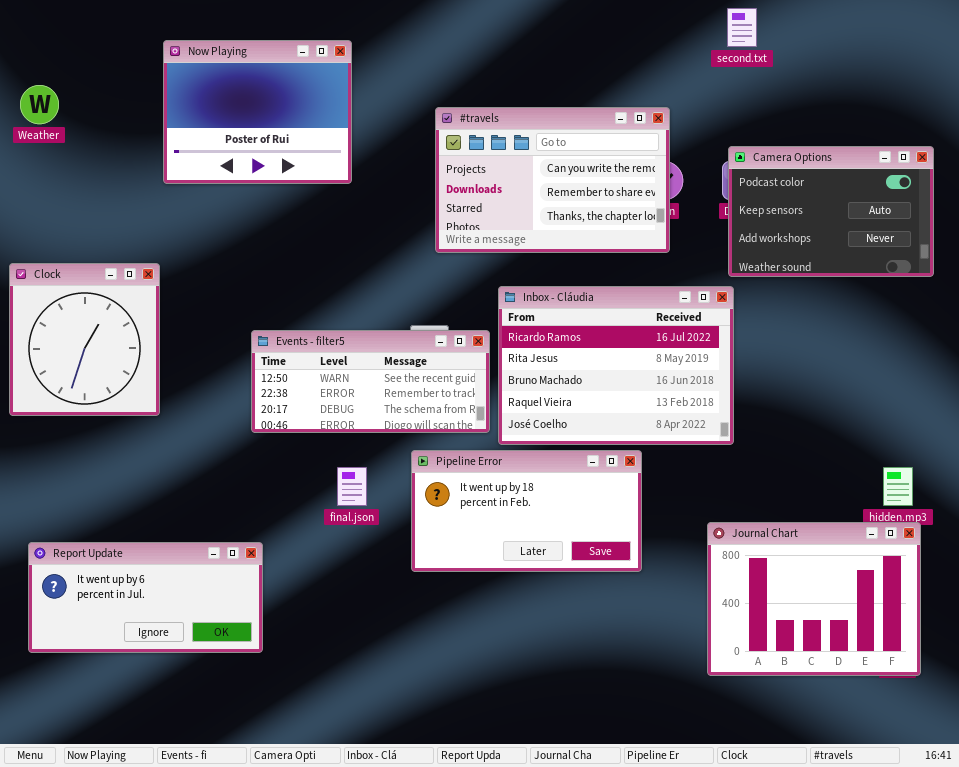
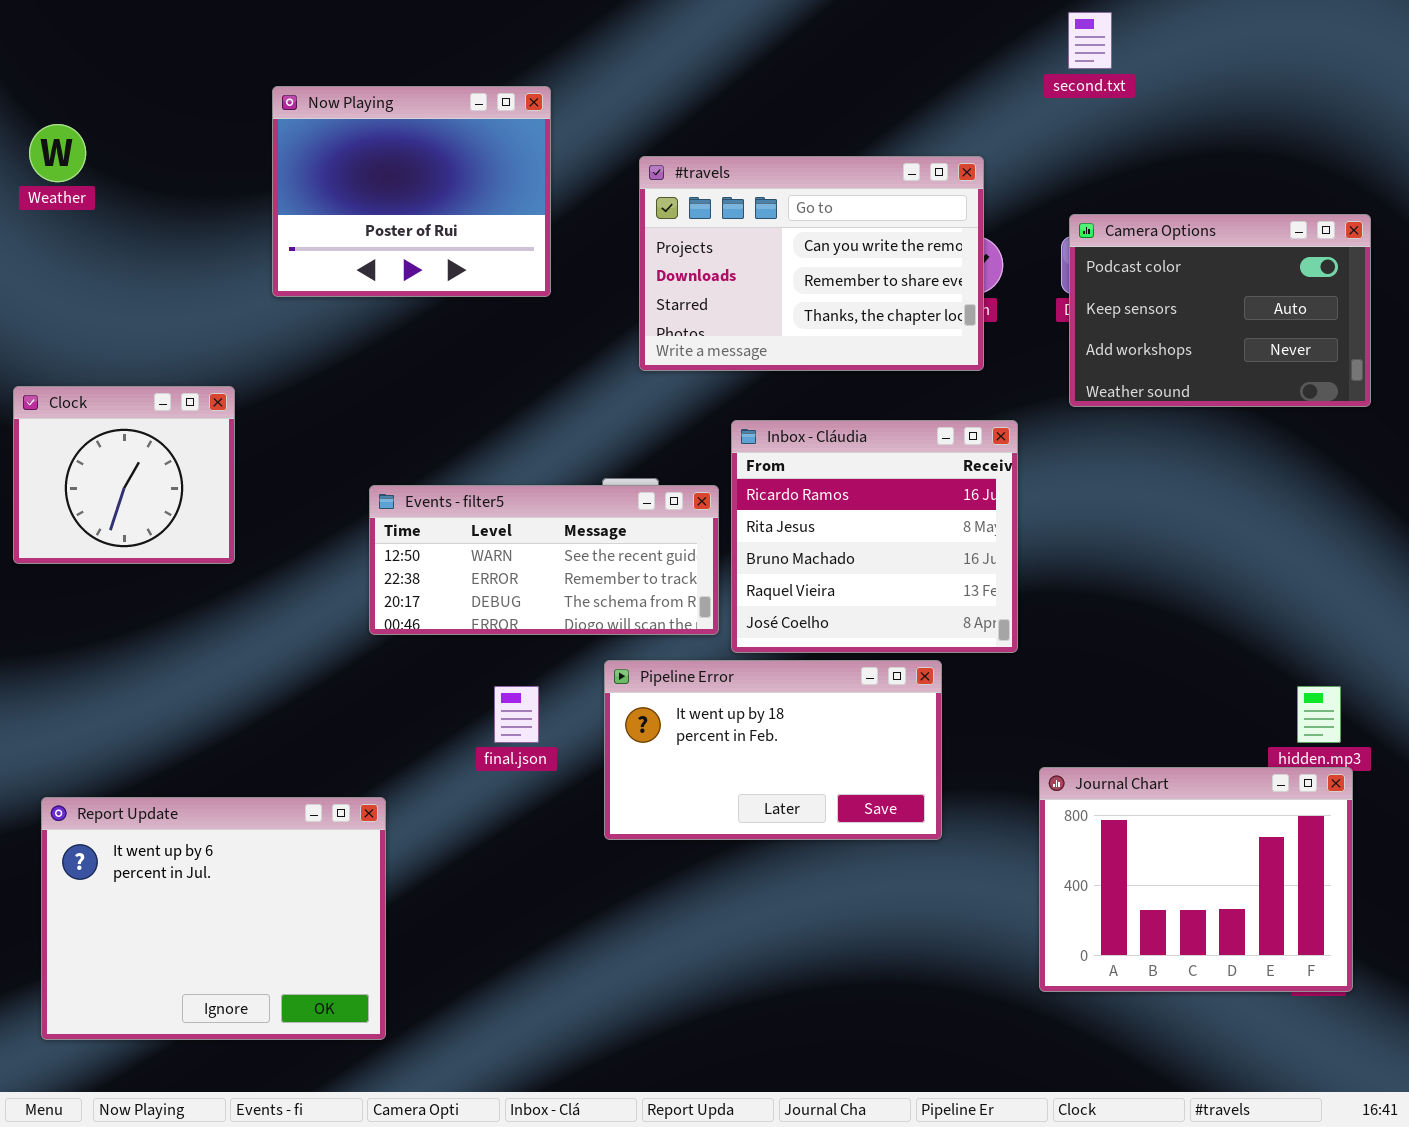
Now Playing: [163,40,352,184] -> [272,86,551,297], moved
Clock: [9,263,160,416] -> [13,386,235,564], resized
Inbox - Cláudia: [498,286,734,445] -> [731,420,1018,653], resized
Report Update: [28,542,263,653] -> [41,797,386,1040], resized

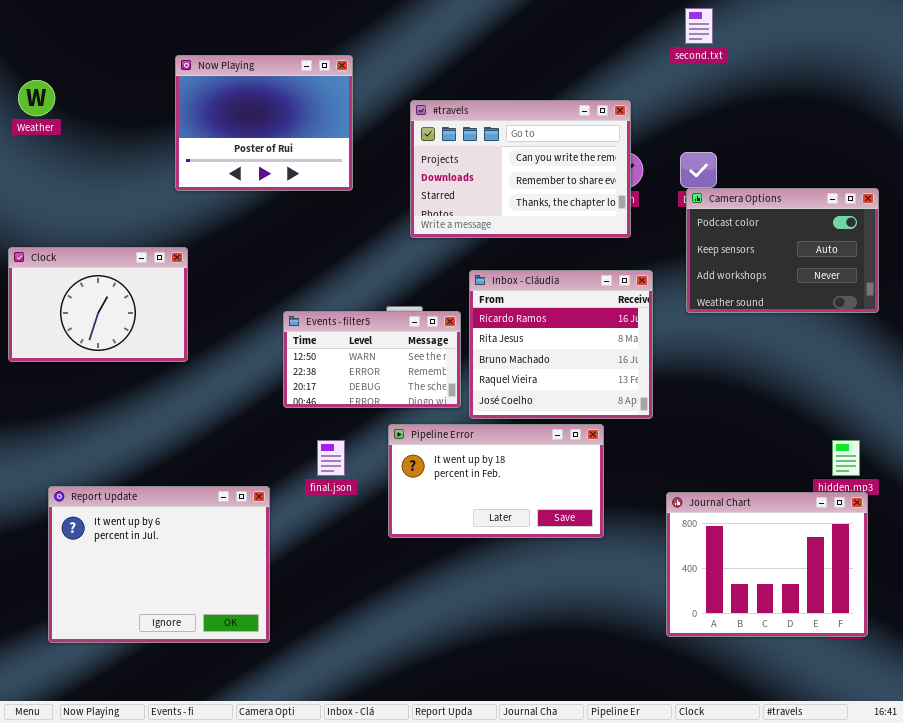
Camera Options: [1069,214,1371,407] -> [686,188,879,313], moved
Clock: [13,386,235,564] -> [8,247,188,362], resized
Events - filter5: [369,485,719,635] -> [283,311,461,408], resized
Report Update: [41,797,386,1040] -> [48,486,270,643], moved

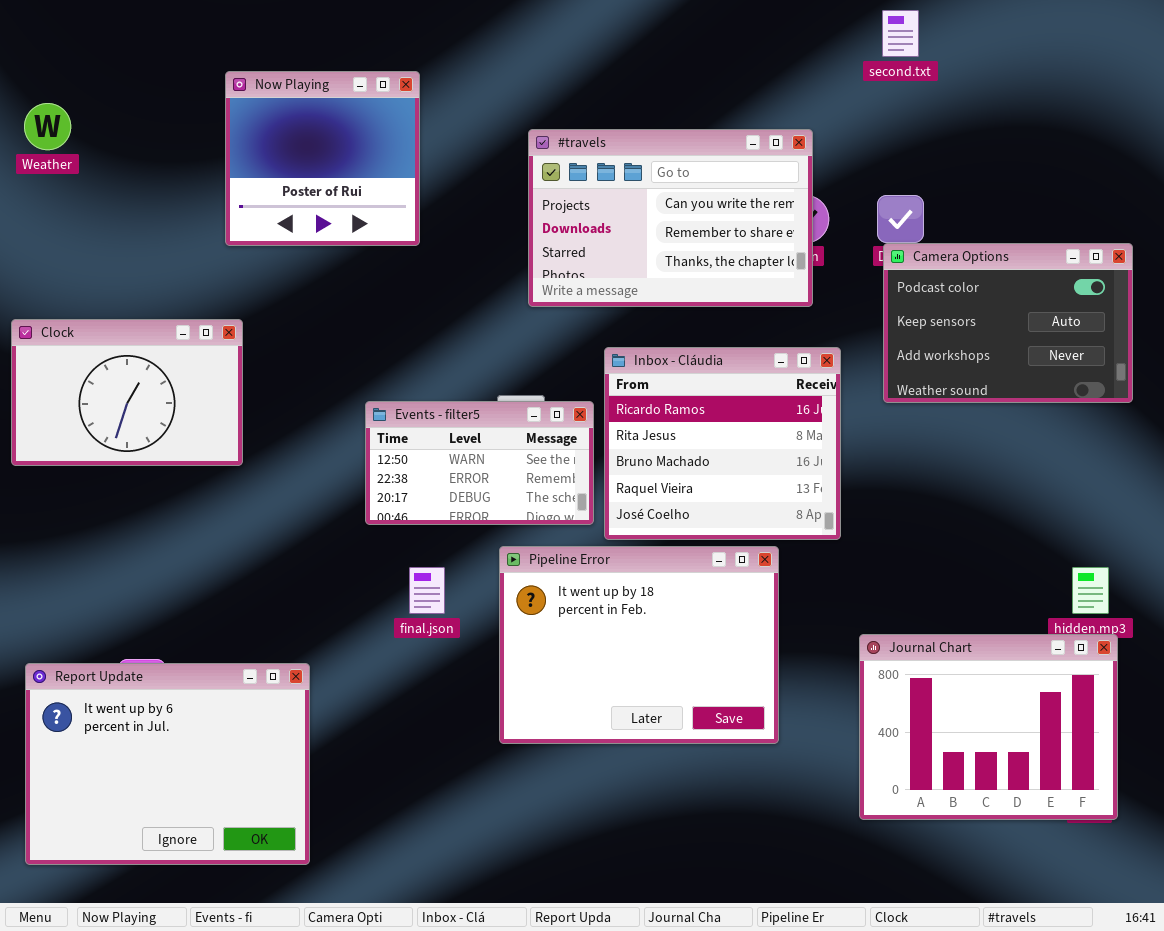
Now Playing: [175,55,353,191] -> [225,71,420,246], resized
Pipeline Error: [388,424,604,538] -> [499,546,779,744], resized
Report Update: [48,486,270,643] -> [25,663,310,865], moved

